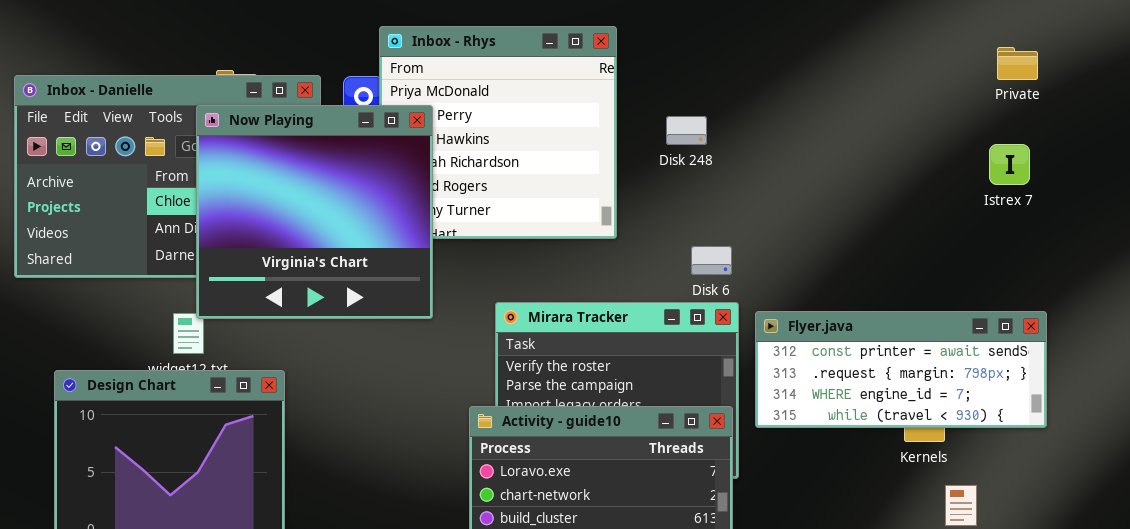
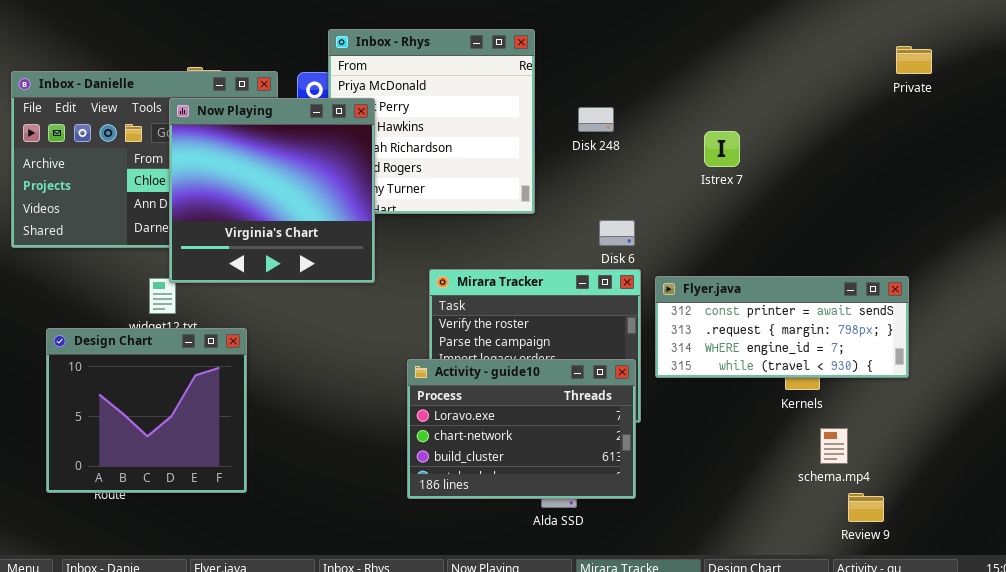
Private: [997,47,1038,80] -> [896,46,932,74], moved
Istrex 7: [989,144,1030,185] -> [704,131,740,167], moved

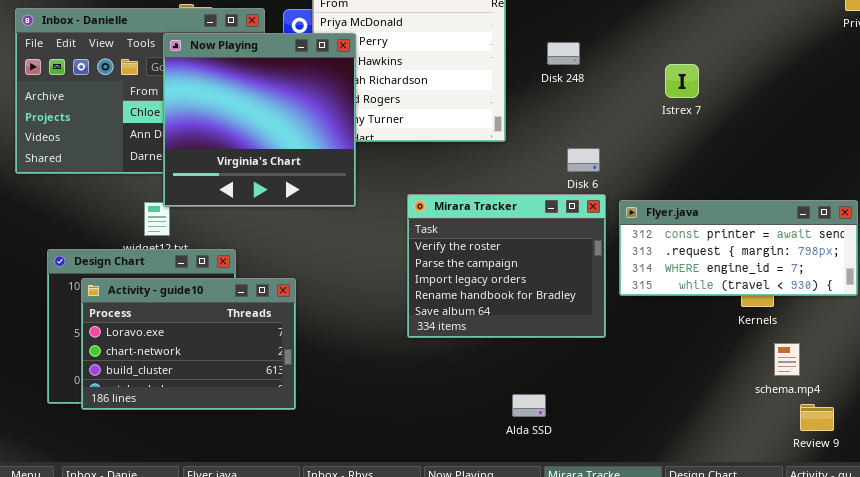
Activity - guide10: [407,359,636,499] -> [81,278,296,410], moved

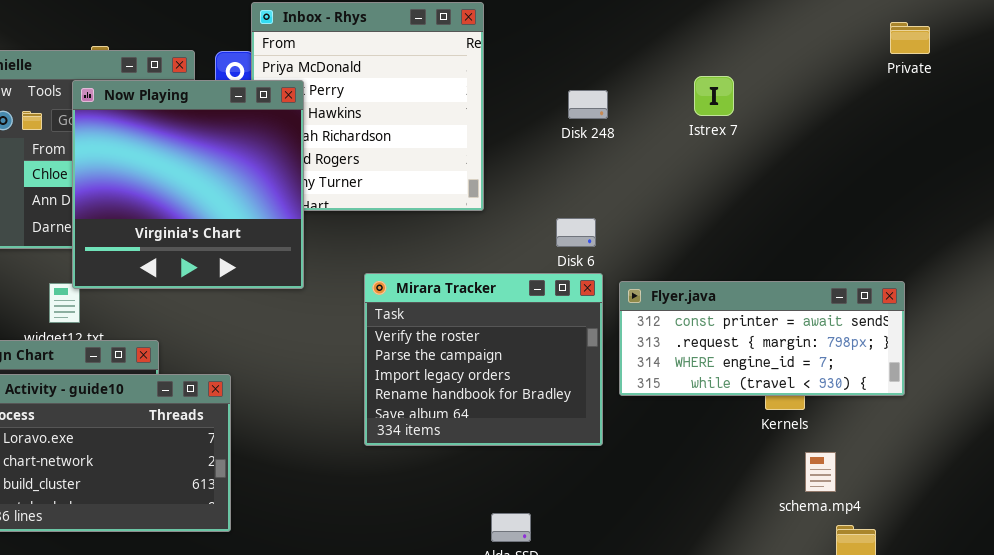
Disk 248: [547,42,580,65] -> [568,90,608,119], moved
Istrex 7: [665,64,699,98] -> [694,76,734,116], moved

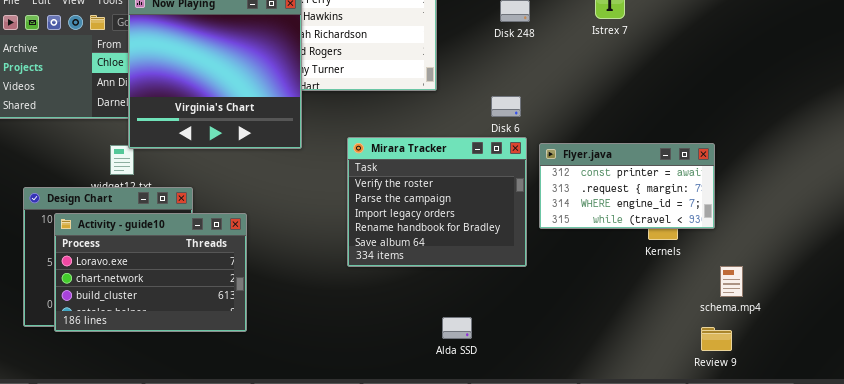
Flyer.java: [619,281,905,396] -> [539,143,715,229], resized
schema.mp4: [805,452,836,492] -> [720,266,743,297], moved

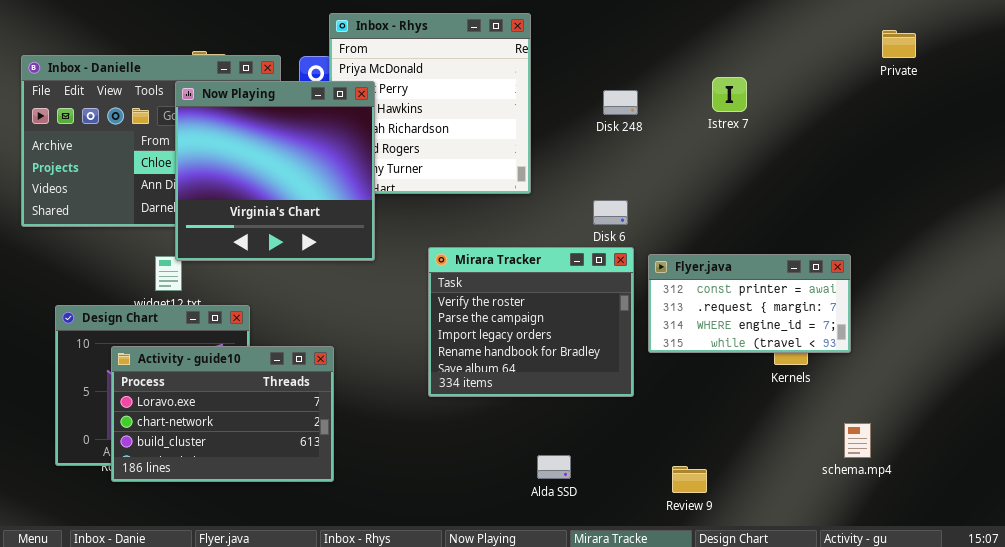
Activity - guide10: [54,213,247,332] -> [111,346,334,482], moved
schema.mp4: [720,266,743,297] -> [844,423,871,458], moved
Review 9: [701,327,732,351] -> [672,466,707,493], moved

